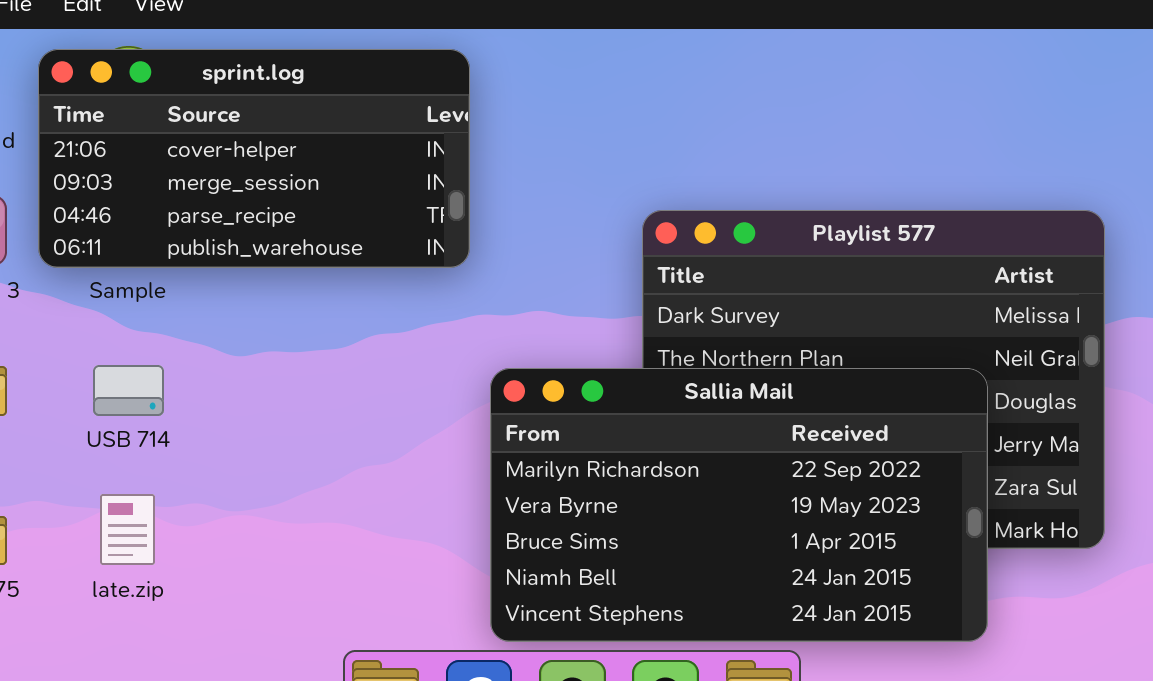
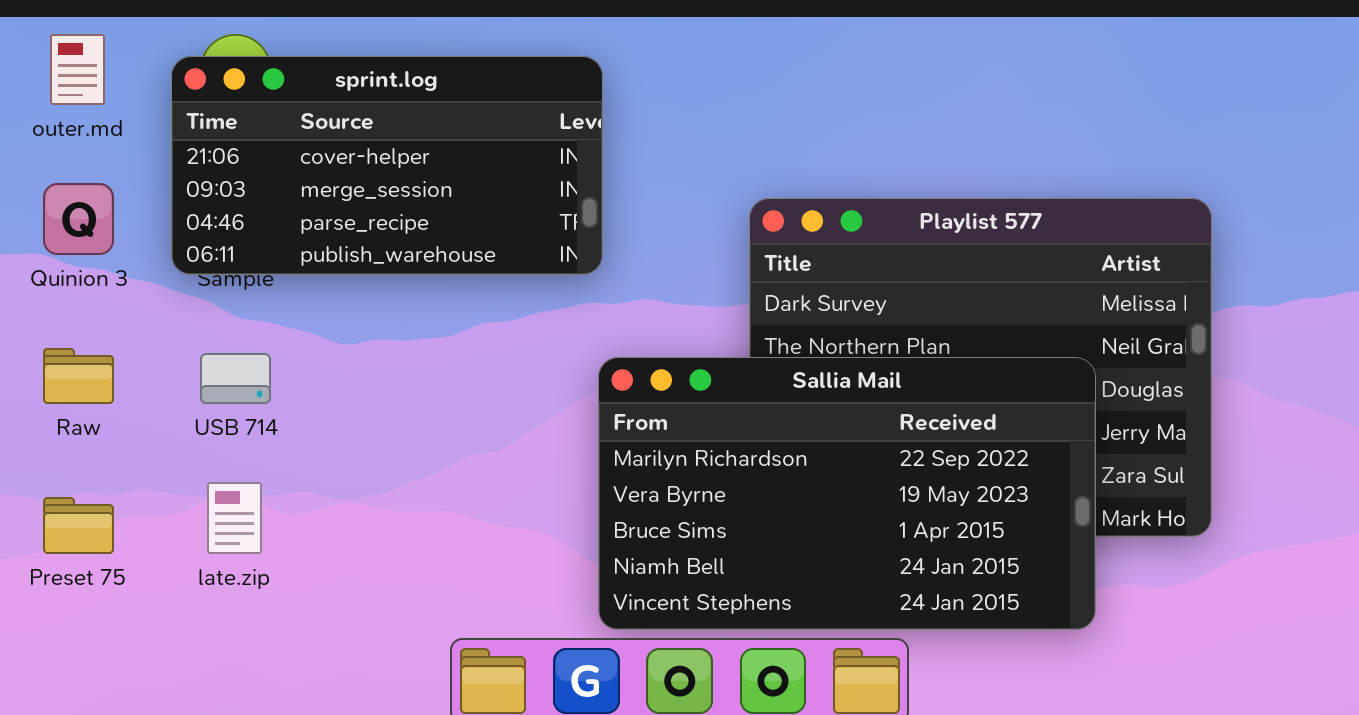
sprint.log: [38,49,470,268] -> [171,56,603,275], moved

